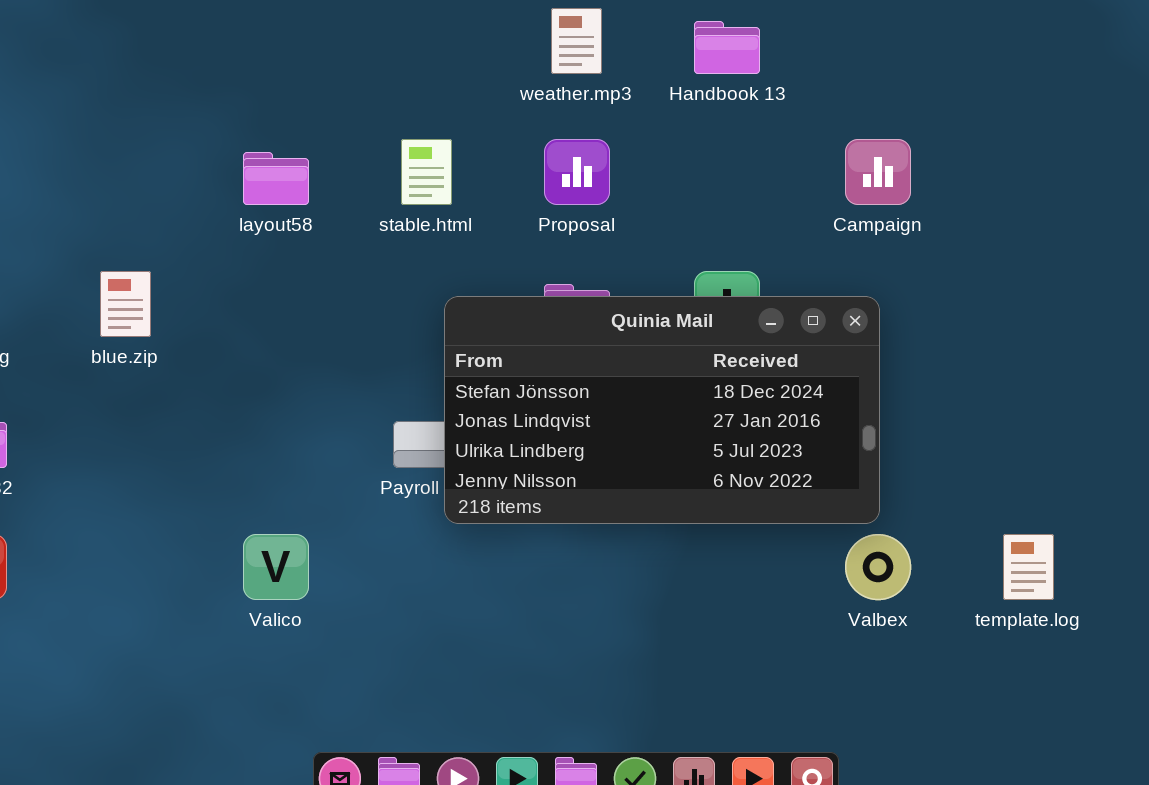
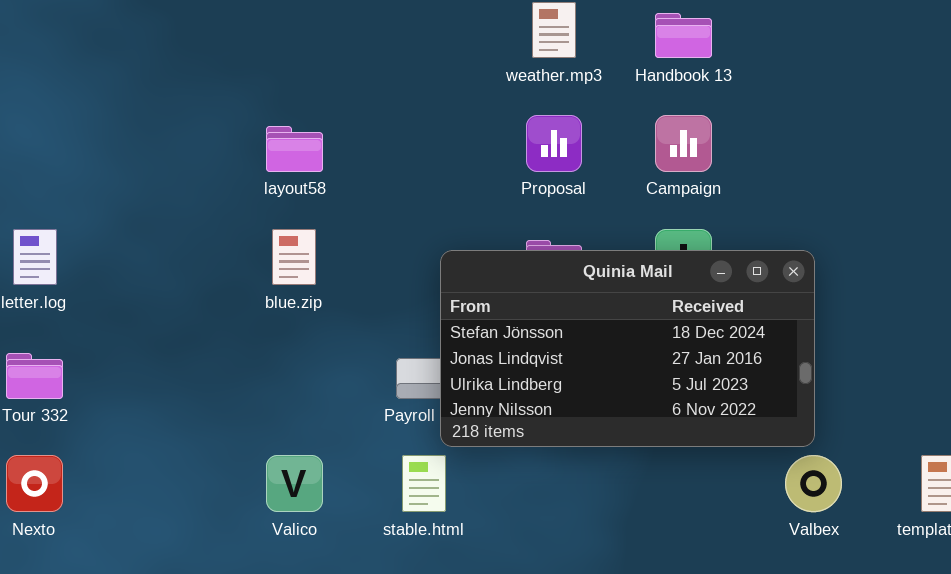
stable.html: [401,139,452,205] -> [402,455,446,512], moved
Campaign: [845,139,911,205] -> [655,115,712,172], moved
blue.zip: [100,271,151,337] -> [272,229,316,285], moved

